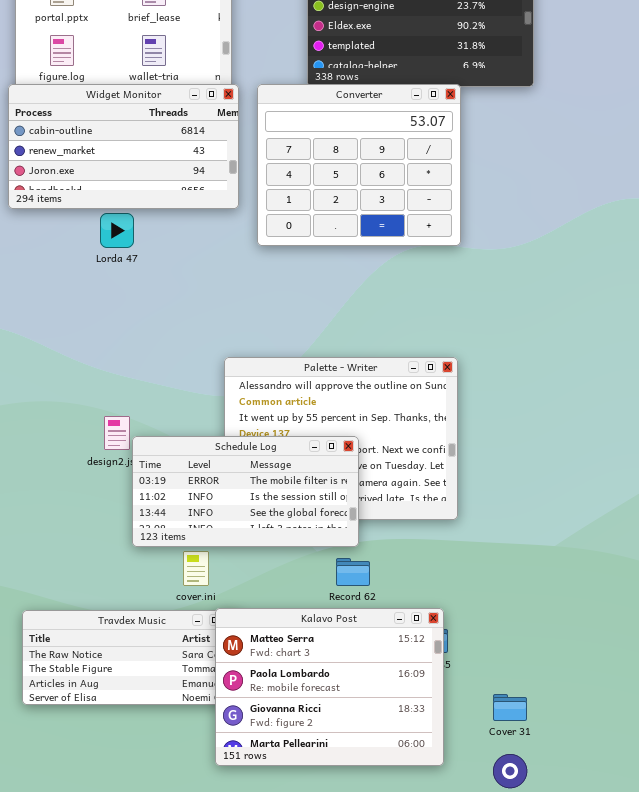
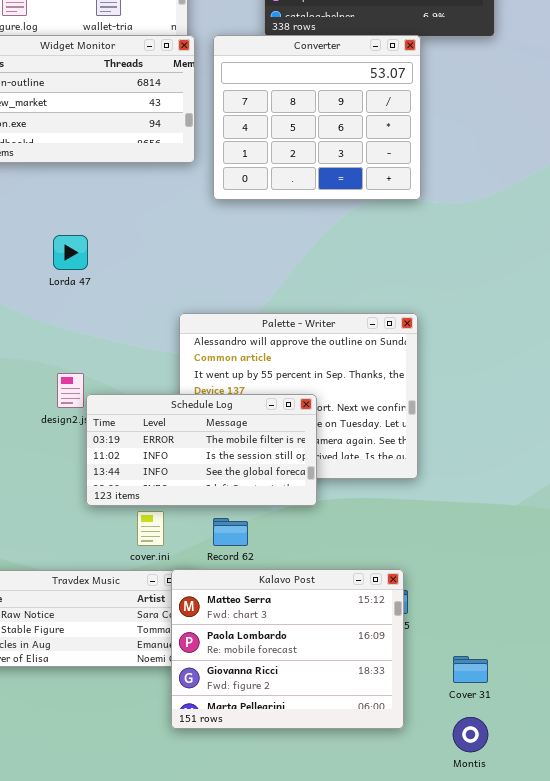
Lorda 47: [100,213,134,248] -> [53,235,88,270], moved
Record 62: [336,558,370,586] -> [213,518,248,546], moved

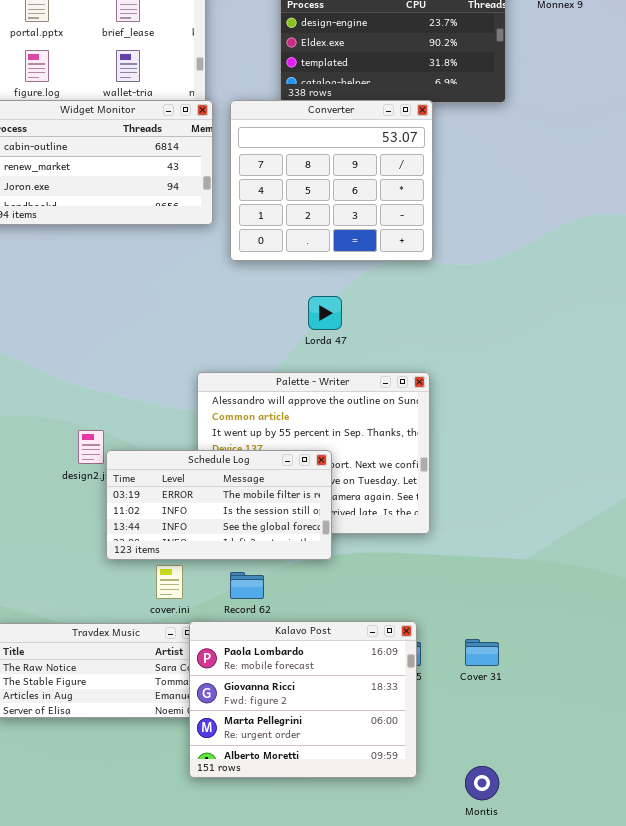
Lorda 47: [53,235,88,270] -> [308,296,342,330], moved
Kalavo Post: [171,569,404,729] -> [189,621,417,778], scrolled down 1 row
Cover 31: [453,656,488,683] -> [465,639,499,666], moved

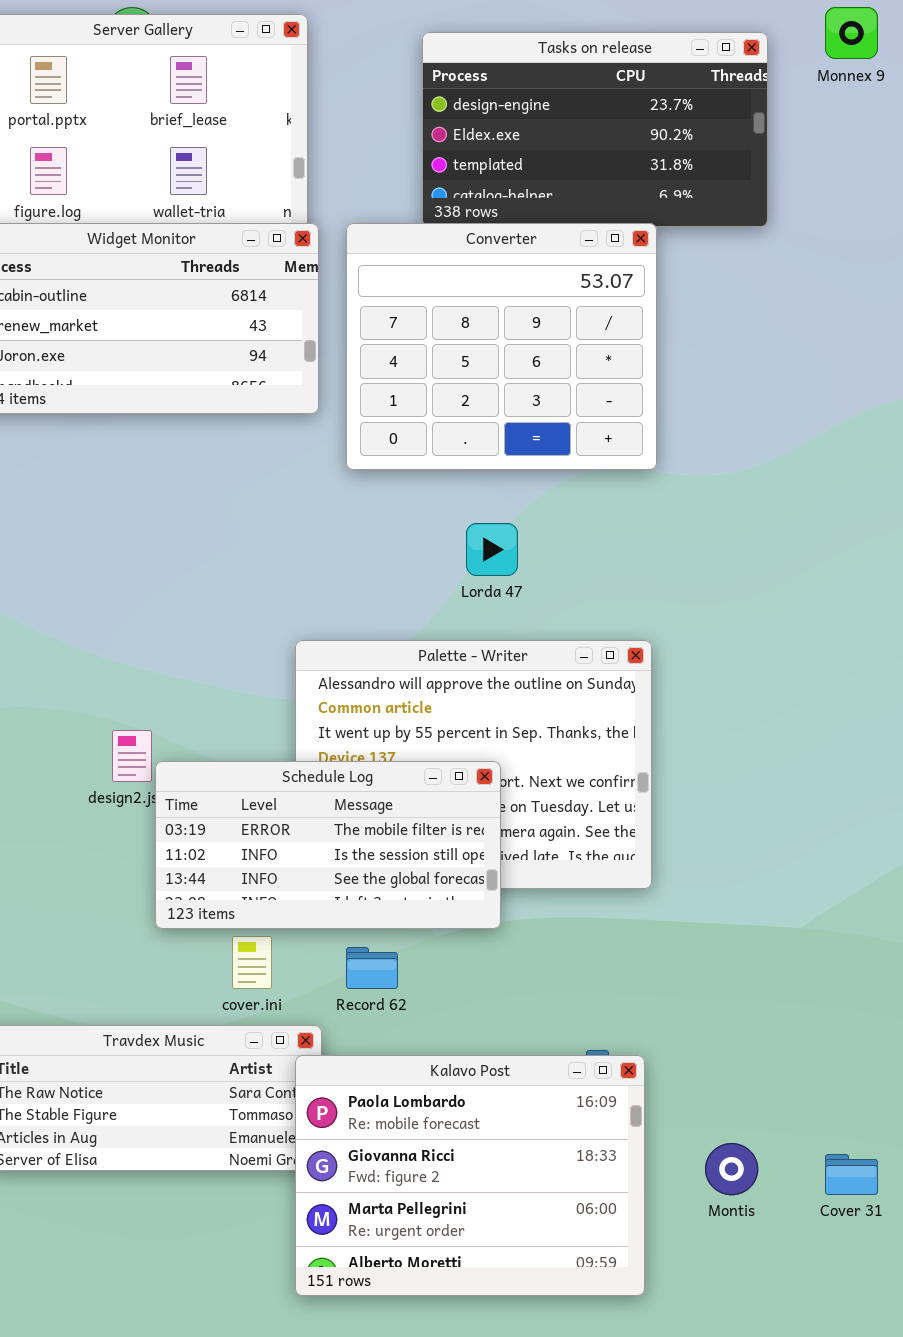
Kalavo Post: [189,621,417,778] -> [295,1055,645,1296], moved
Cover 31: [465,639,499,666] -> [825,1154,878,1195], moved
Montis: [465,766,499,800] -> [705,1143,758,1195], moved

